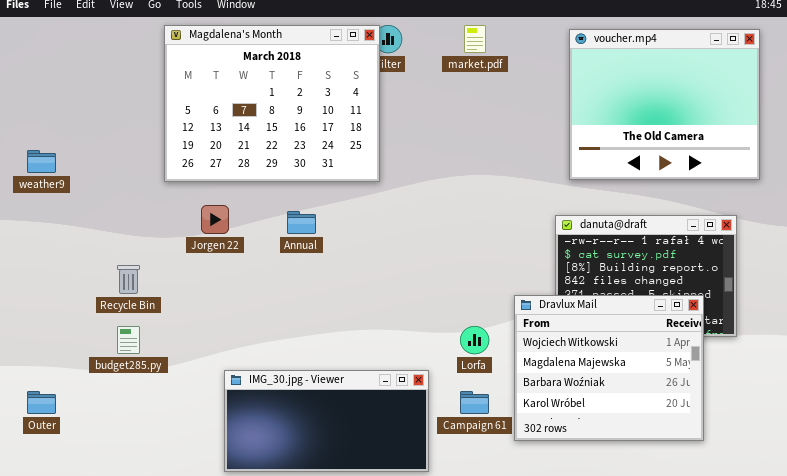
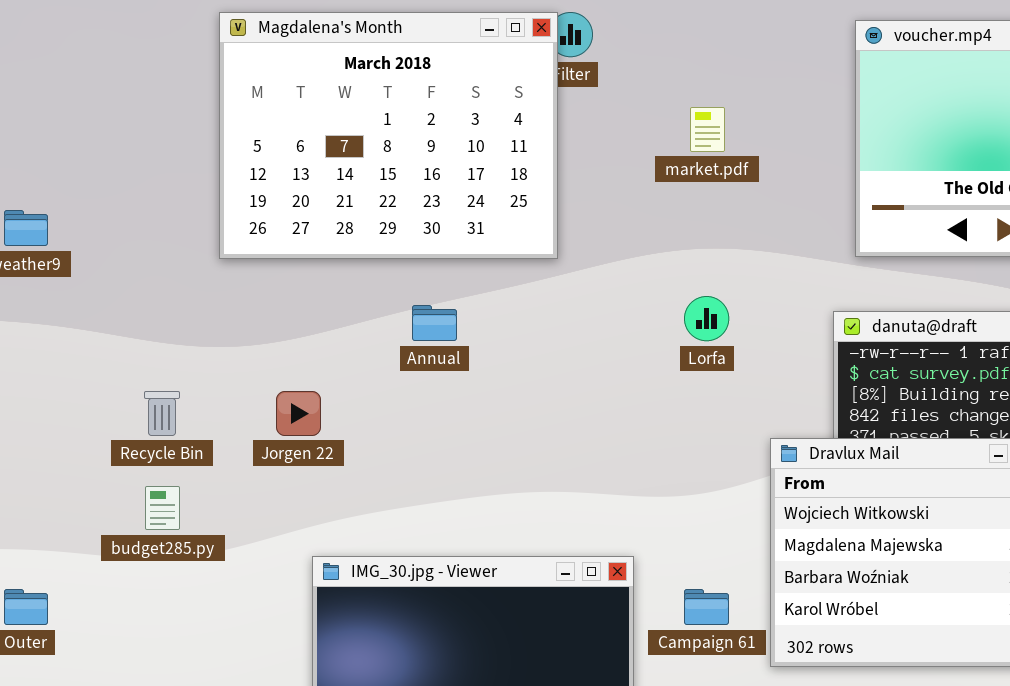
market.pdf: [464,25,486,53] -> [690,107,725,152], moved
Jorgen 22: [201,205,229,234] -> [276,391,321,436], moved
Lorfa: [460,326,489,354] -> [684,296,729,341], moved

